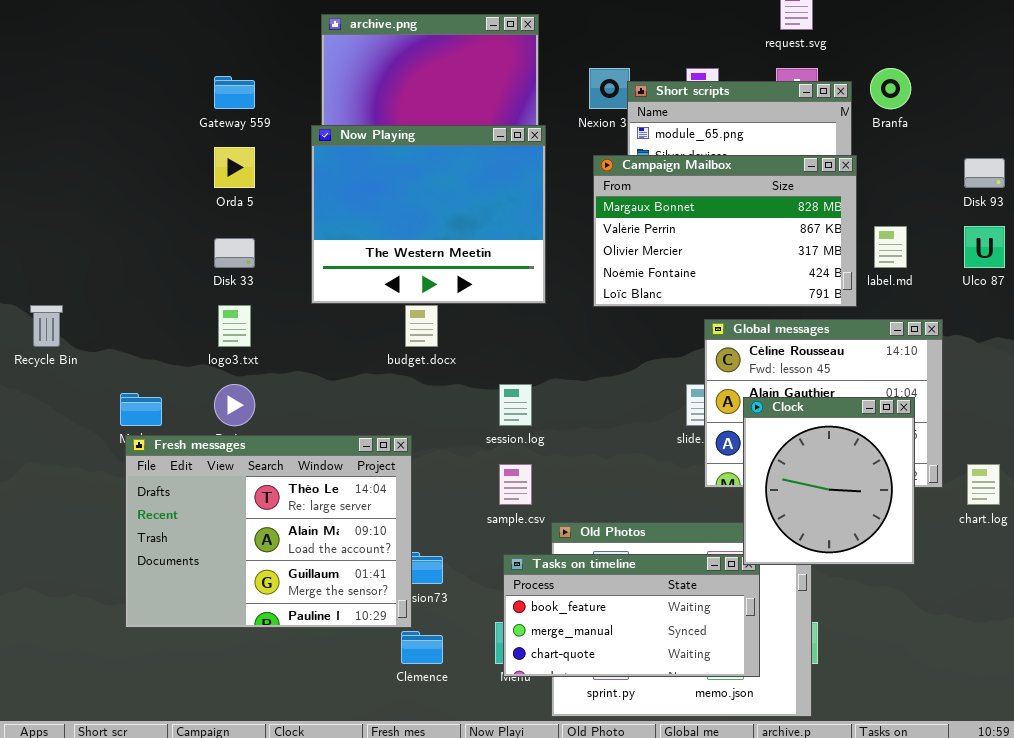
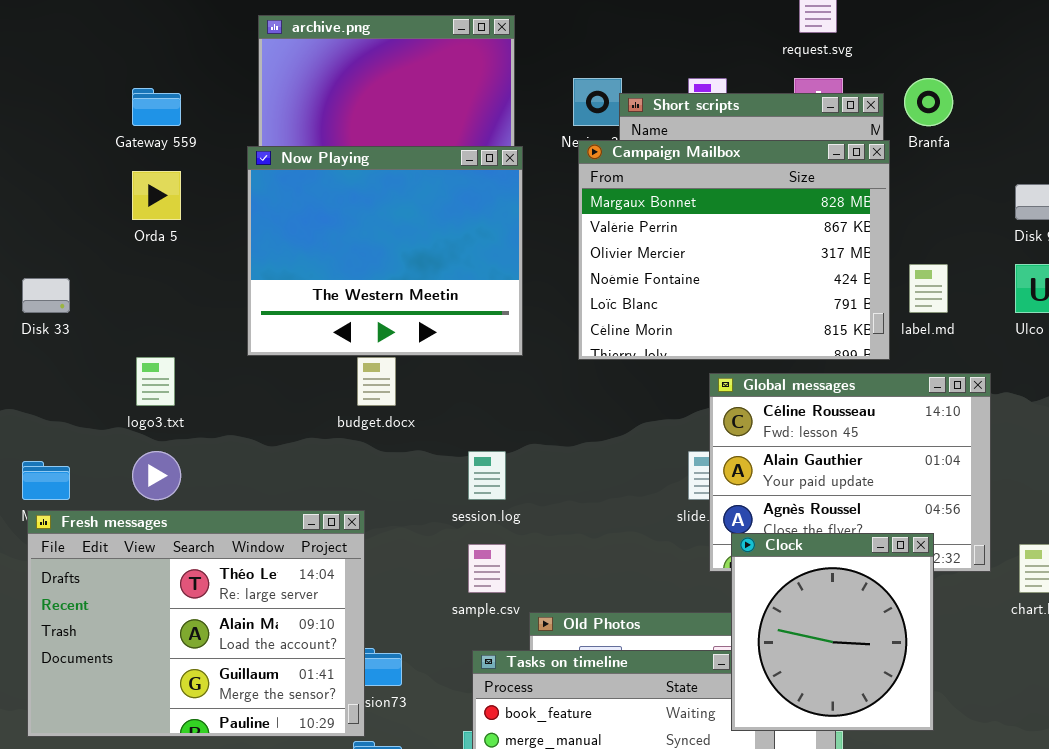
Campaign Mailbox: [593,155,857,307] -> [578,140,890,360], resized
Disk 33: [214,238,255,268] -> [22,278,70,313], moved
Clock: [743,397,915,565] -> [731,533,934,731], moved

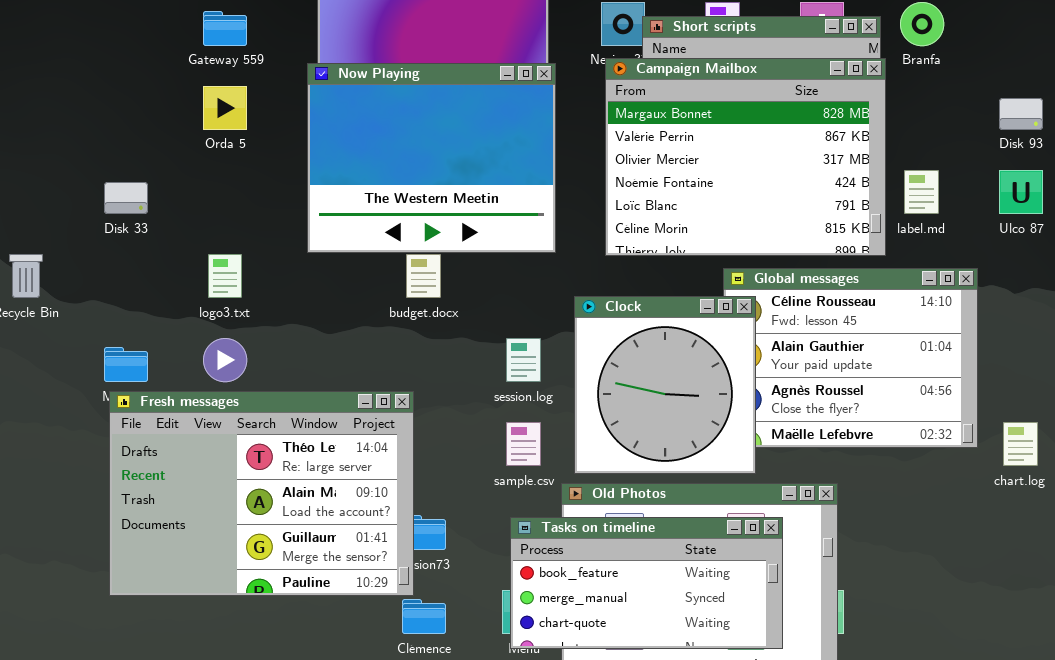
Clock: [731,533,934,731] -> [574,296,756,474], moved

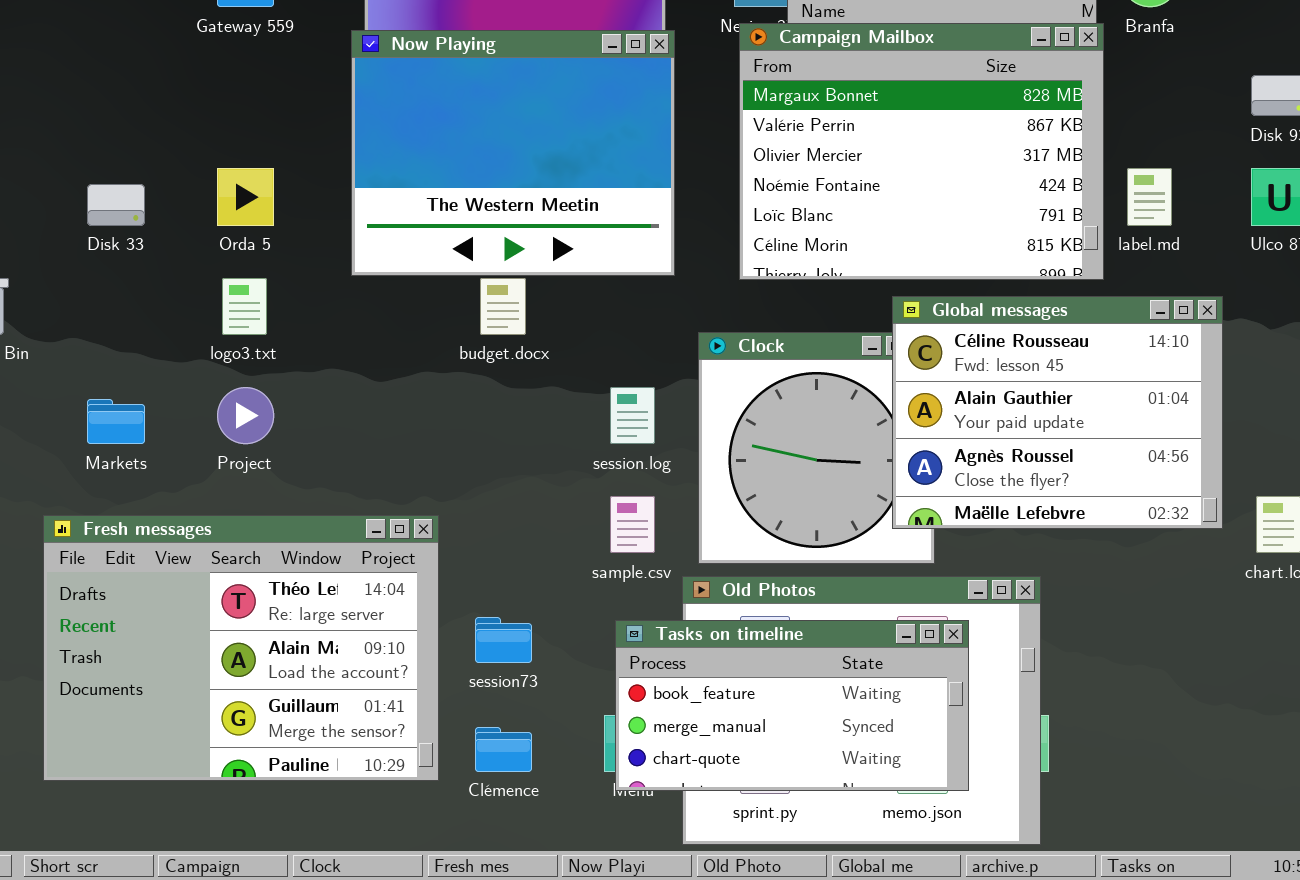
Orda 5: [203,86,247,130] -> [217,168,274,226], moved
Global messages: [723,268,978,448] -> [892,296,1223,529], raised
Fresh messages: [109,391,414,596] -> [43,515,439,781], moved

